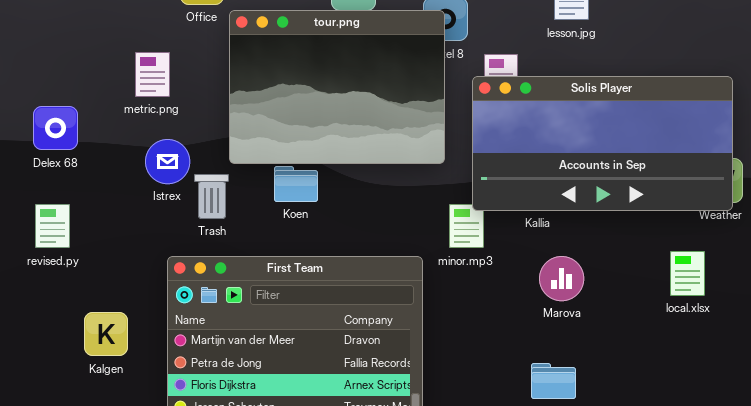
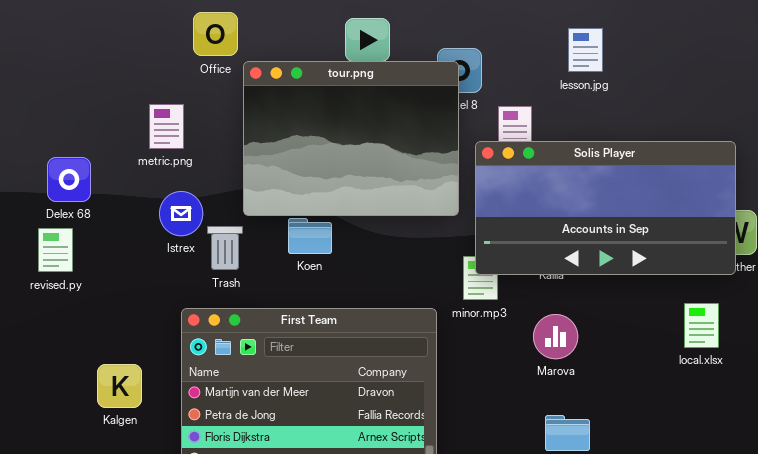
Solis Player: [472,76,733,211] -> [475,141,736,275], moved
revised.py: [35,204,70,248] -> [38,228,73,272], moved
Marova: [539,256,584,301] -> [533,314,578,359], moved

